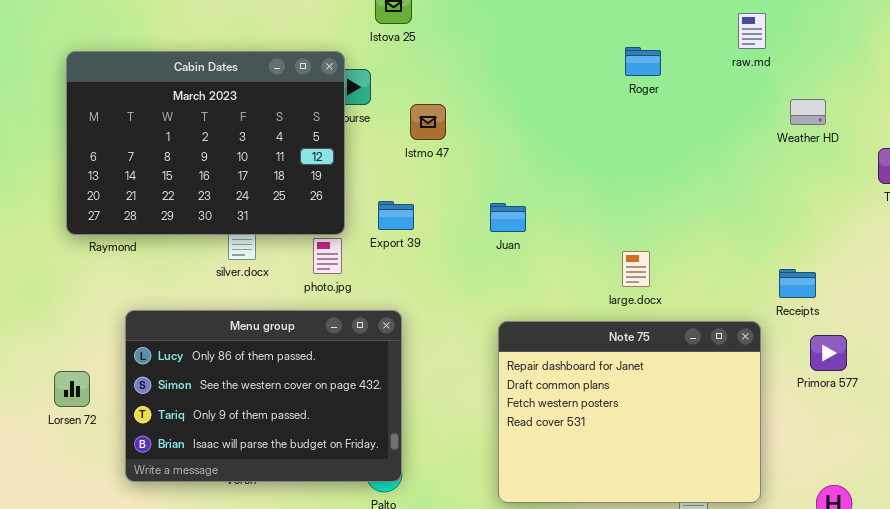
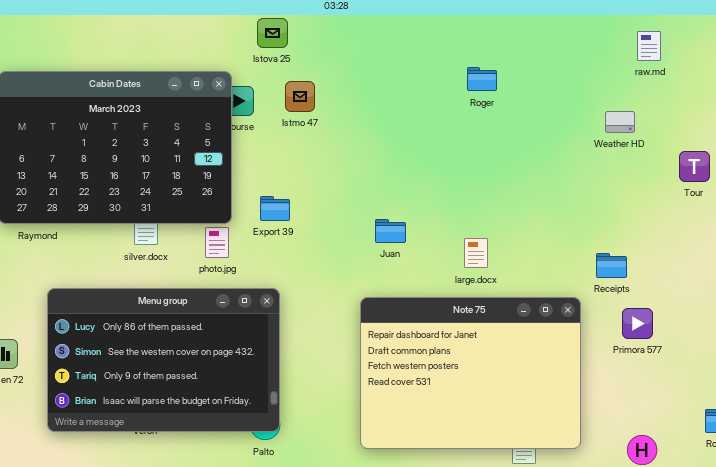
raw.md: [738,13,766,49] -> [637,31,661,61], moved
Istmo 47: [410,104,446,140] -> [285,81,315,112], moved
Juan: [490,203,526,232] -> [375,219,406,243], moved

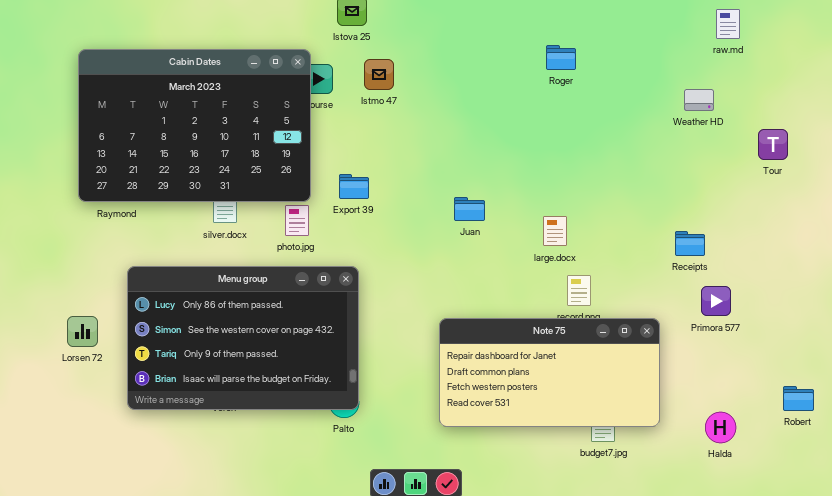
Note 75: [360,297,581,449] -> [439,318,660,427], resized

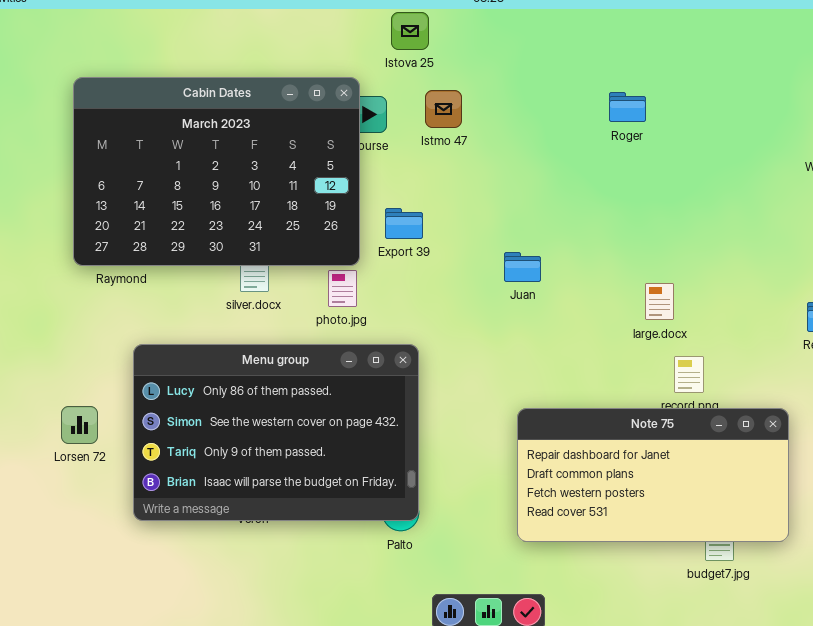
Roger: [546,45,576,70] -> [609,92,646,122], moved
Export 39: [339,174,369,199] -> [385,208,423,239], moved
Juan: [454,197,485,221] -> [504,252,541,282], moved

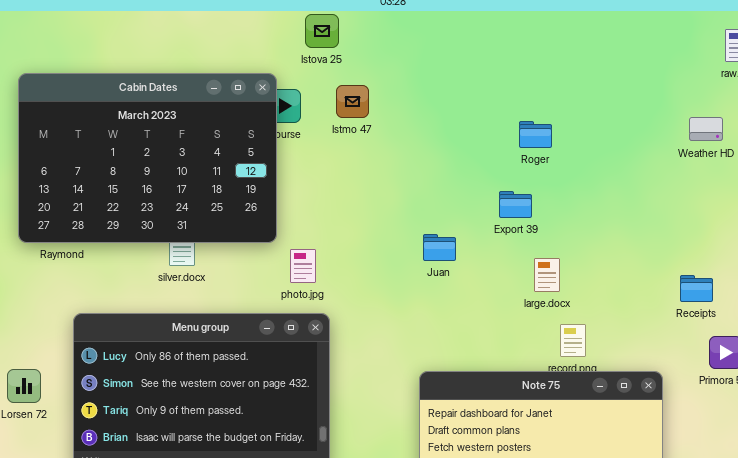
Roger: [609,92,646,122] -> [519,121,552,148], moved
Export 39: [385,208,423,239] -> [499,191,532,218], moved
Juan: [504,252,541,282] -> [423,234,456,261], moved
photo.jpg: [328,270,357,307] -> [290,249,316,283], moved

